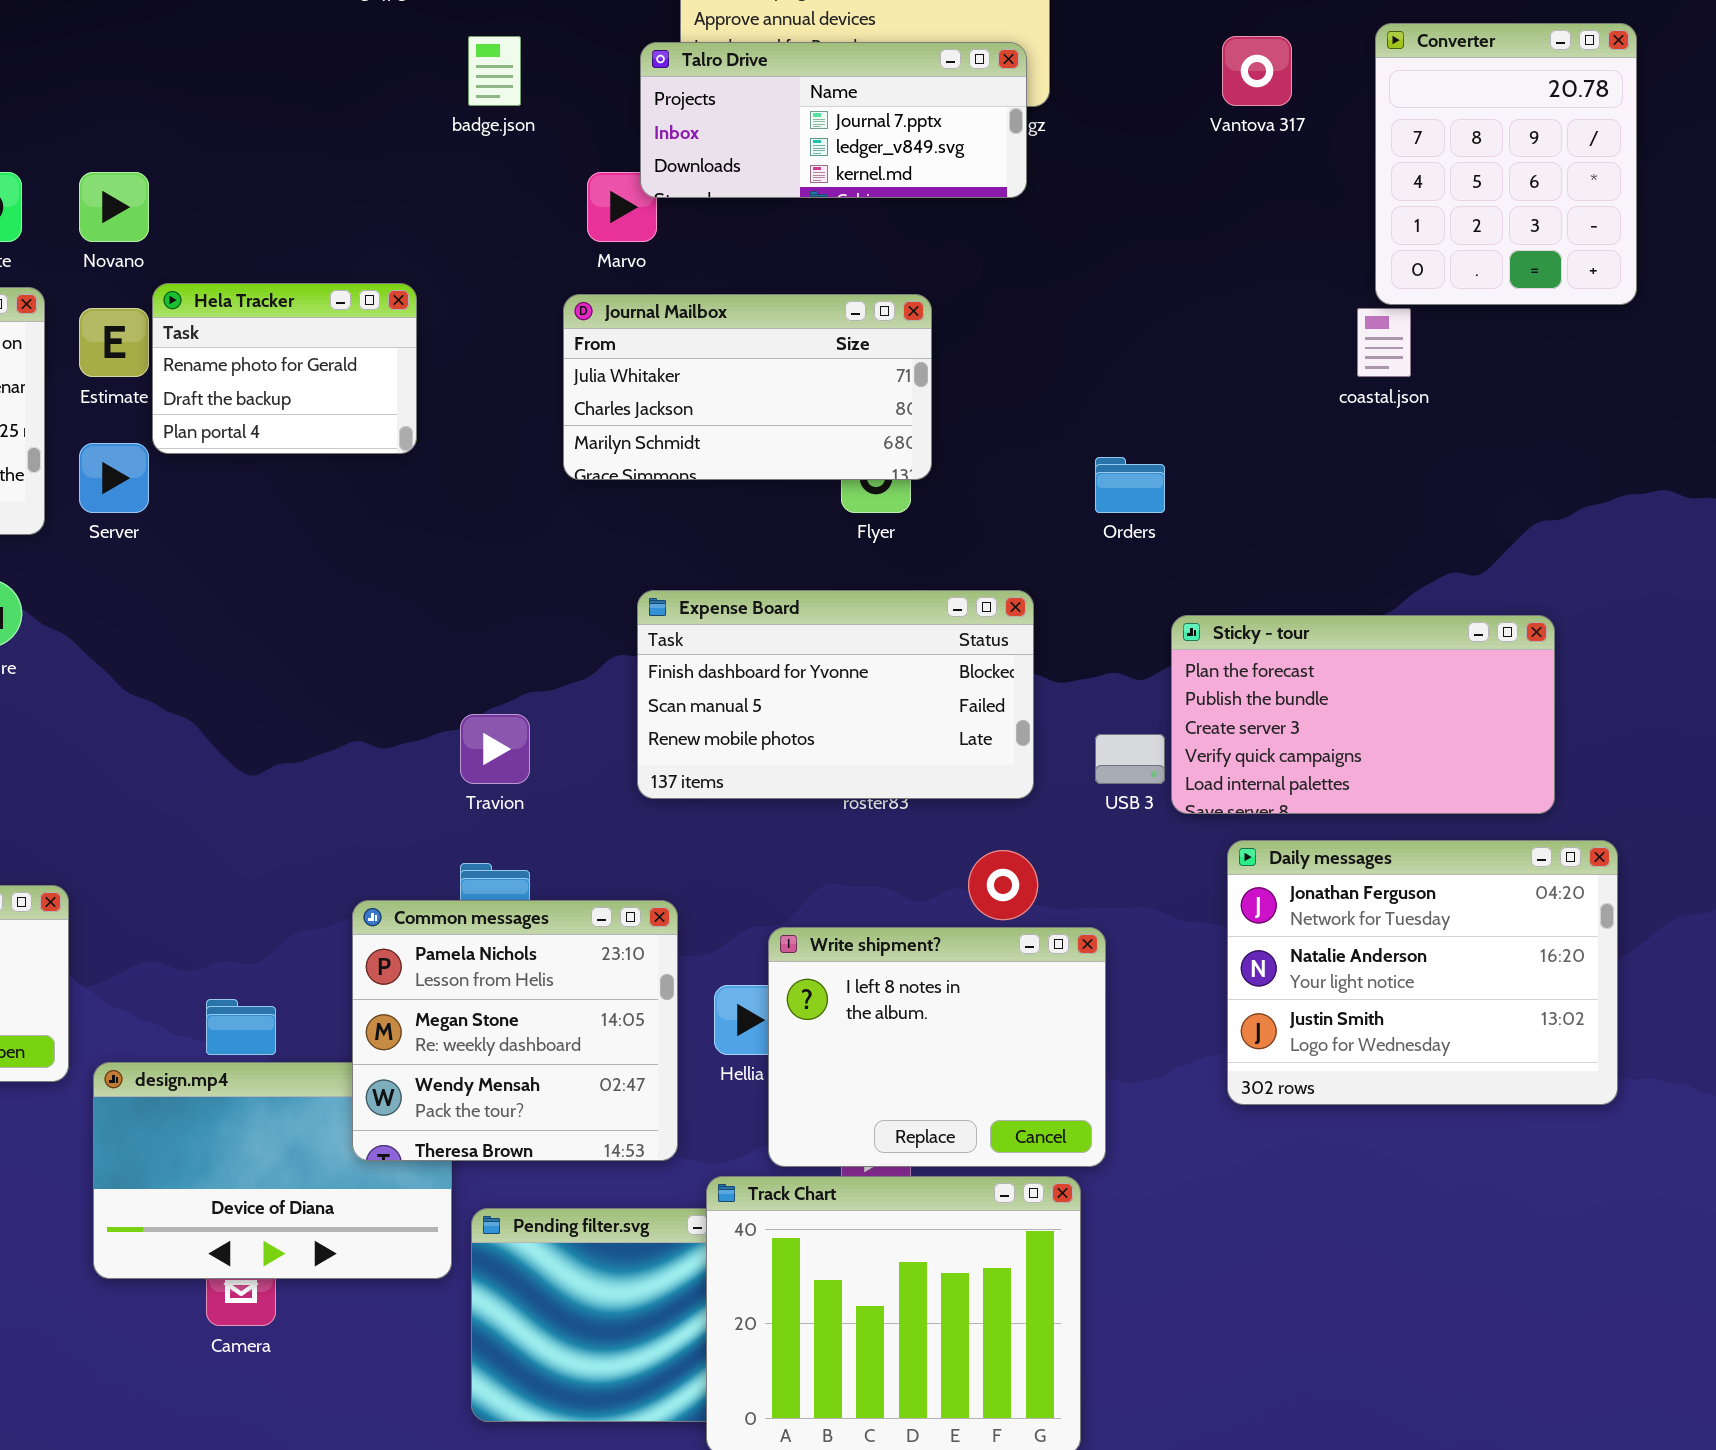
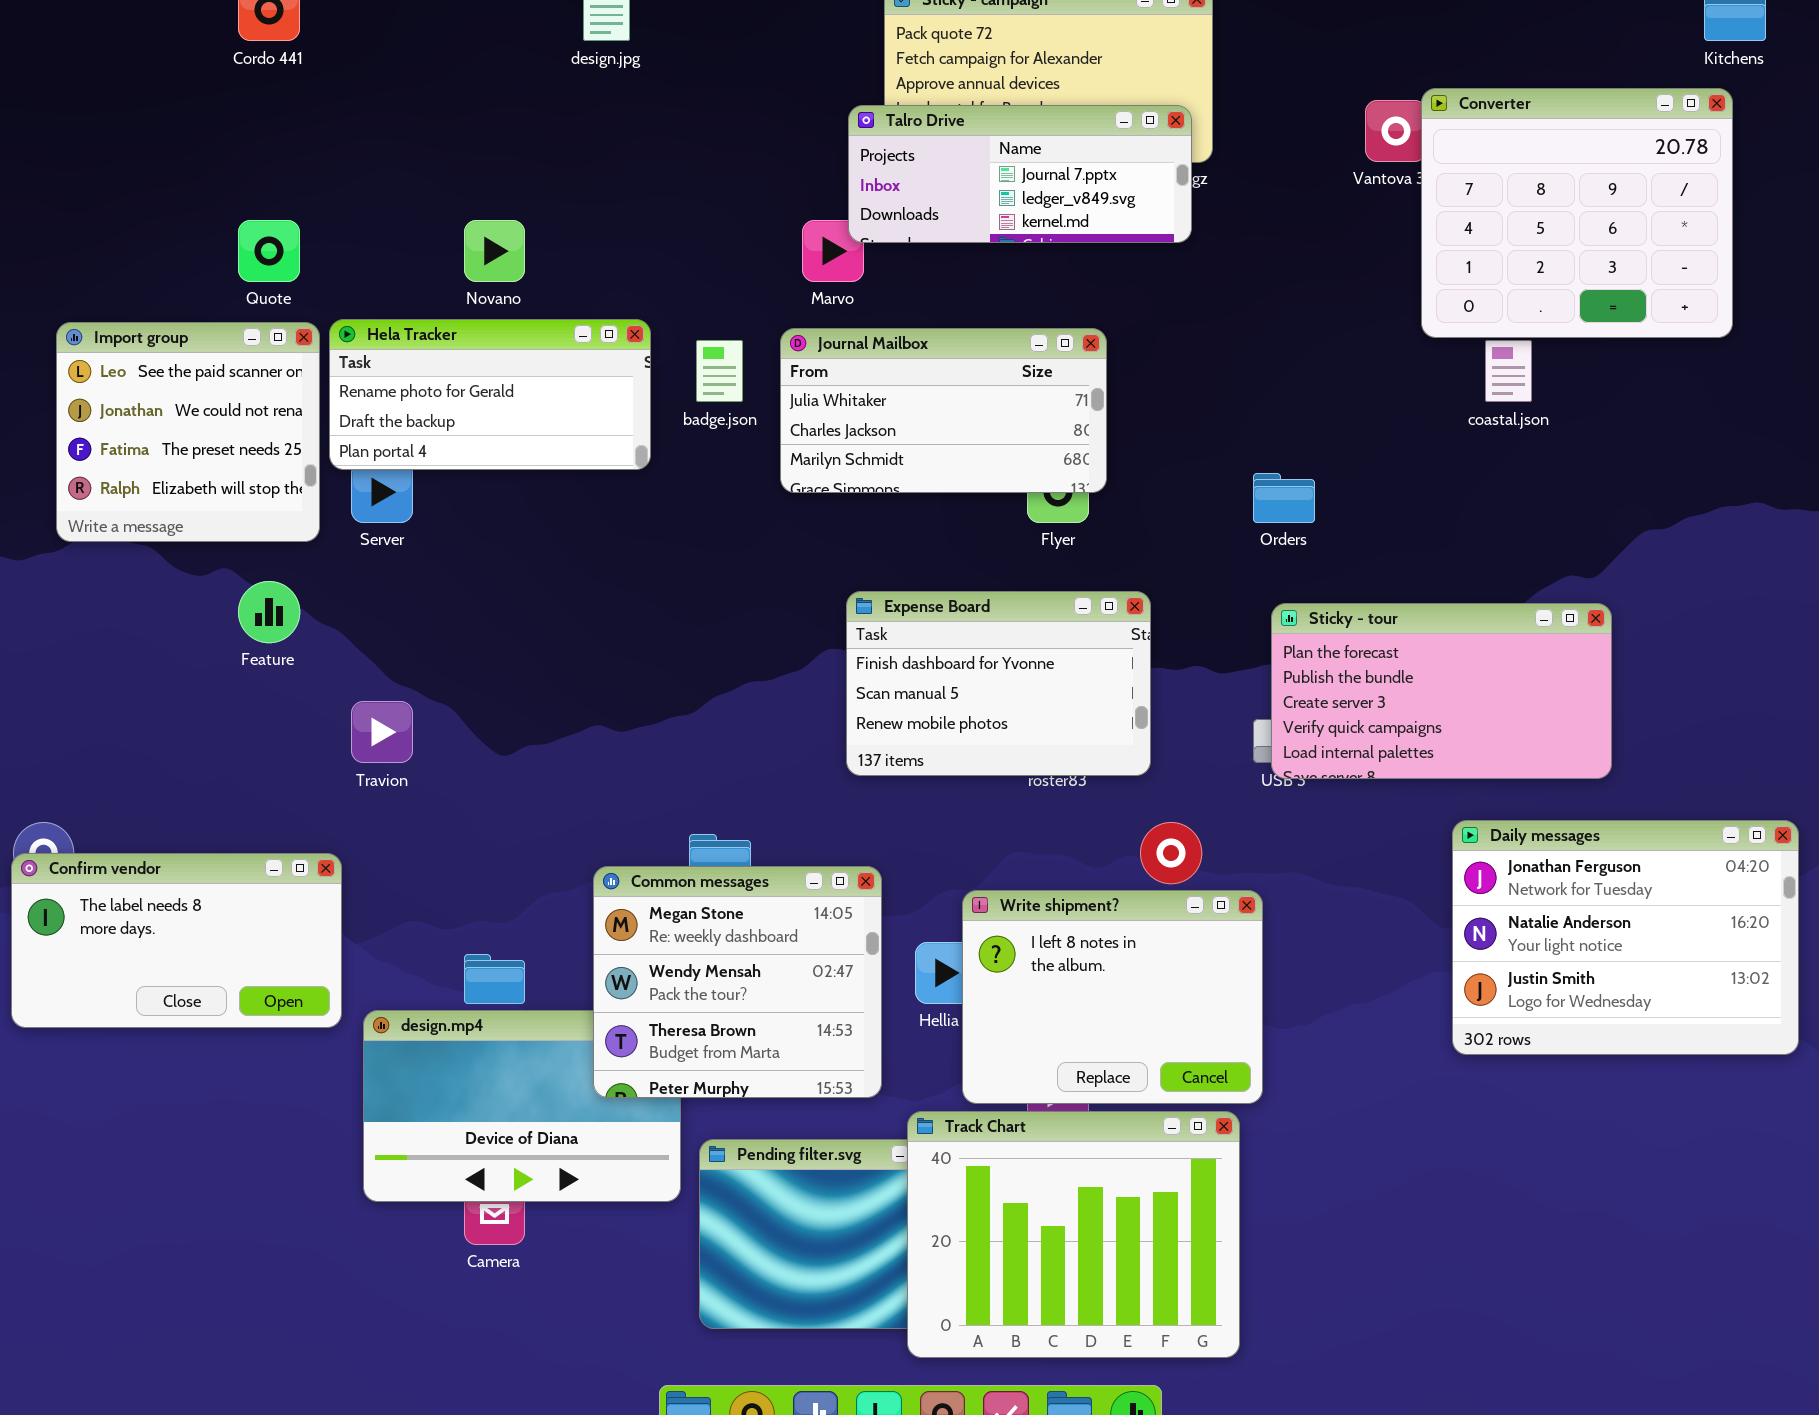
Converter: [1375,23,1637,305] -> [1421,88,1733,338], resized
badge.json: [468,36,521,106] -> [696,340,743,402], moved
Novano: [79,172,149,242] -> [464,220,525,282], moved
Hela Tracker: [152,283,417,454] -> [329,319,651,470], resized
Expense Board: [637,590,1034,799] -> [846,591,1151,776], resized
Sticky - tour: [1171,615,1555,814] -> [1271,603,1612,779], moved
Travion: [460,714,530,784] -> [351,701,413,763], moved
Daily messages: [1227,840,1618,1105] -> [1452,820,1799,1055], moved
Common messages: [352,900,678,1161] -> [593,866,882,1098], scrolled down 1 row

